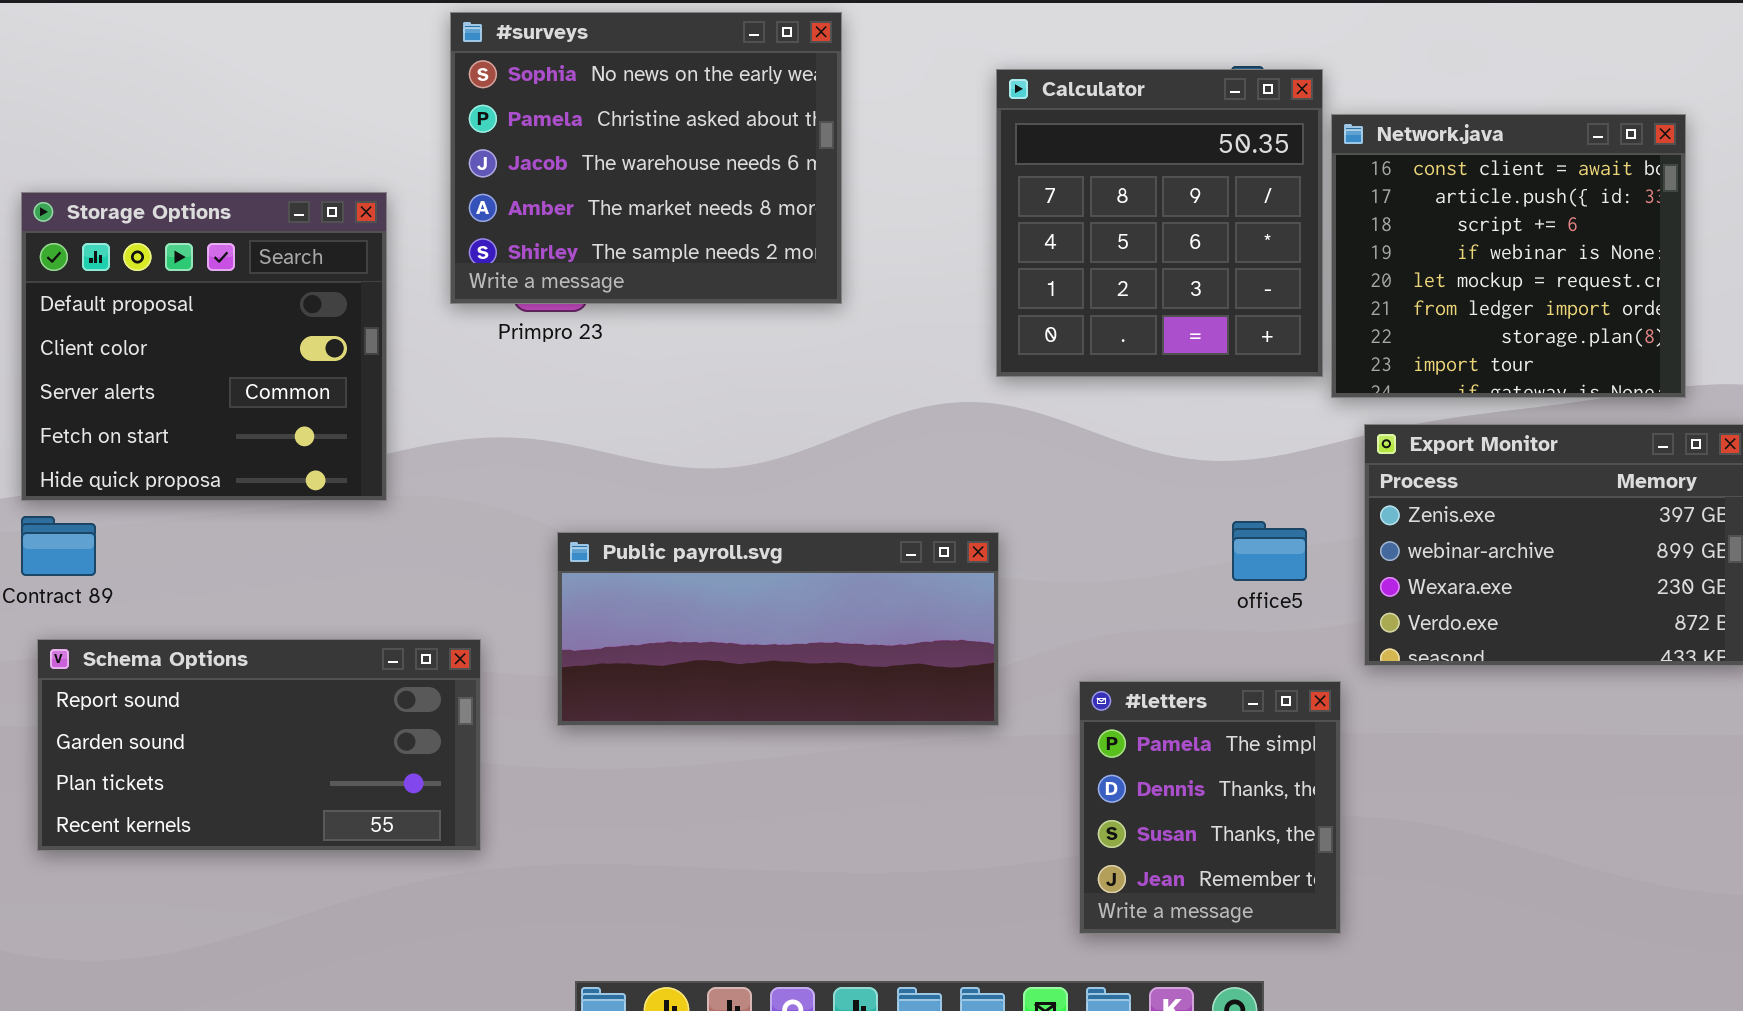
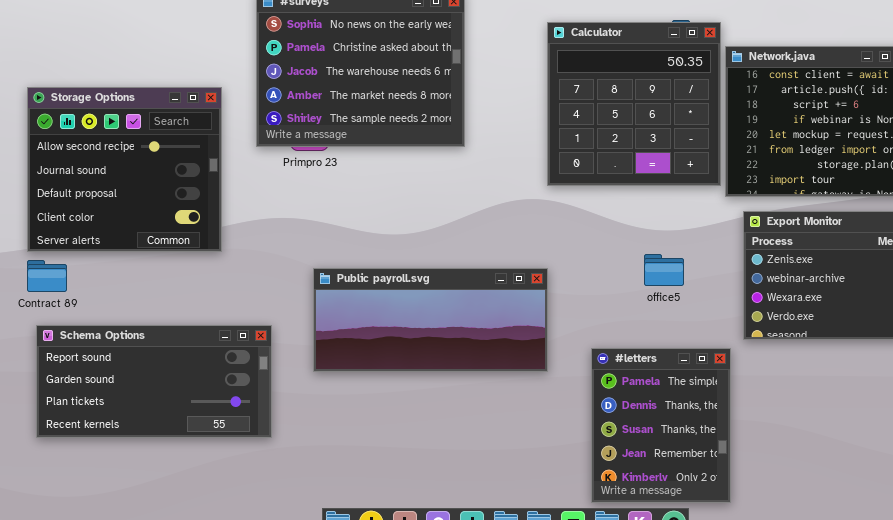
Storage Options: [21,192,387,501] -> [27,87,222,252], scrolled up 2 rows
office5: [1232,521,1307,581] -> [644,254,684,286], moved
#letters: [1079,681,1341,934] -> [591,348,731,503], resized

